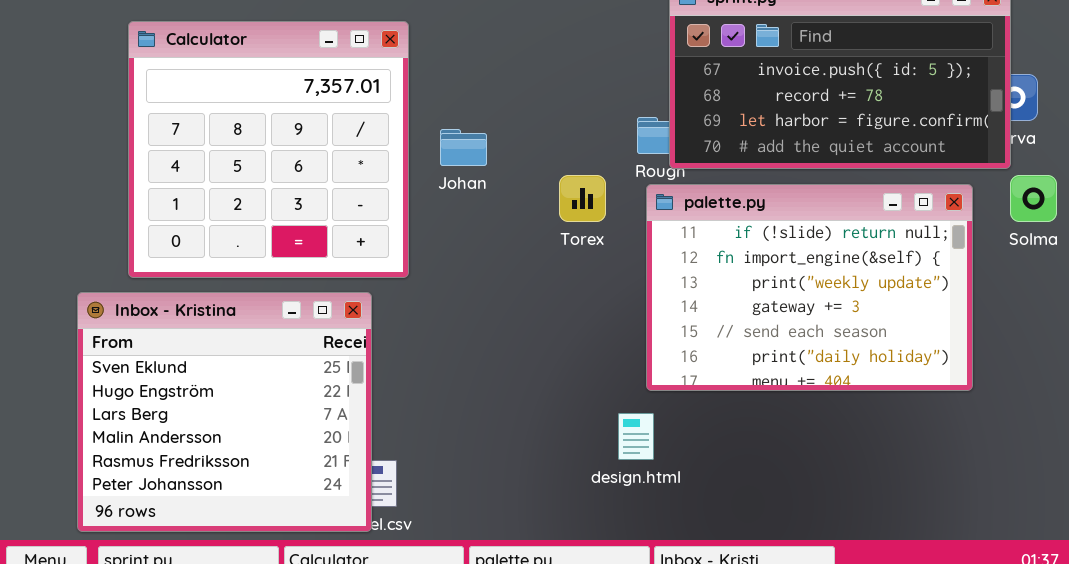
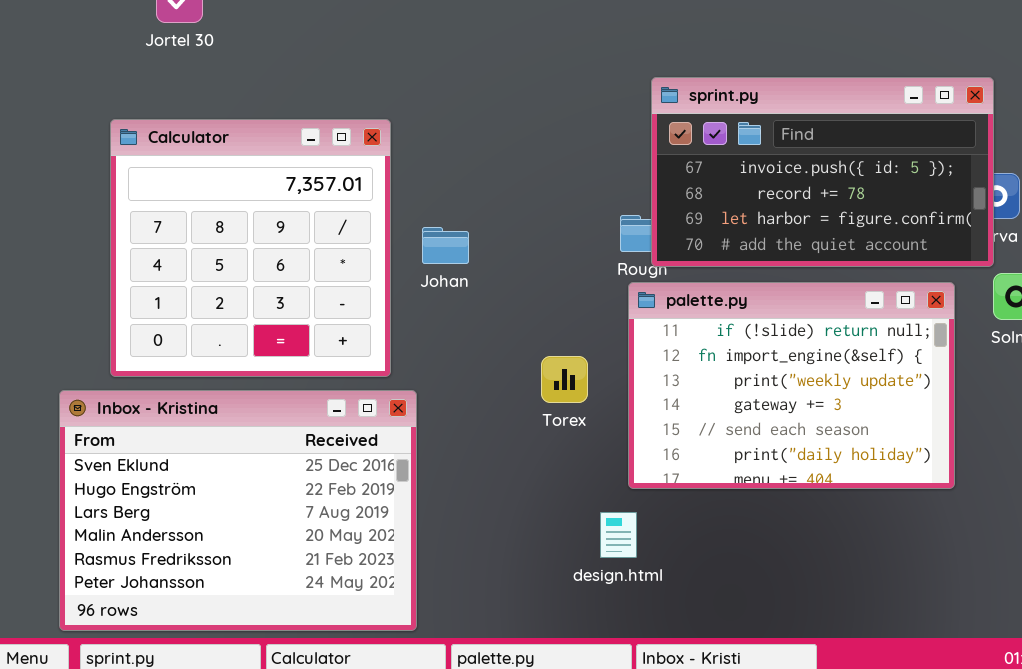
Torex: [559,175,606,222] -> [541,356,588,403], moved
Inbox - Kristina: [77,292,372,532] -> [59,390,417,631], resized

